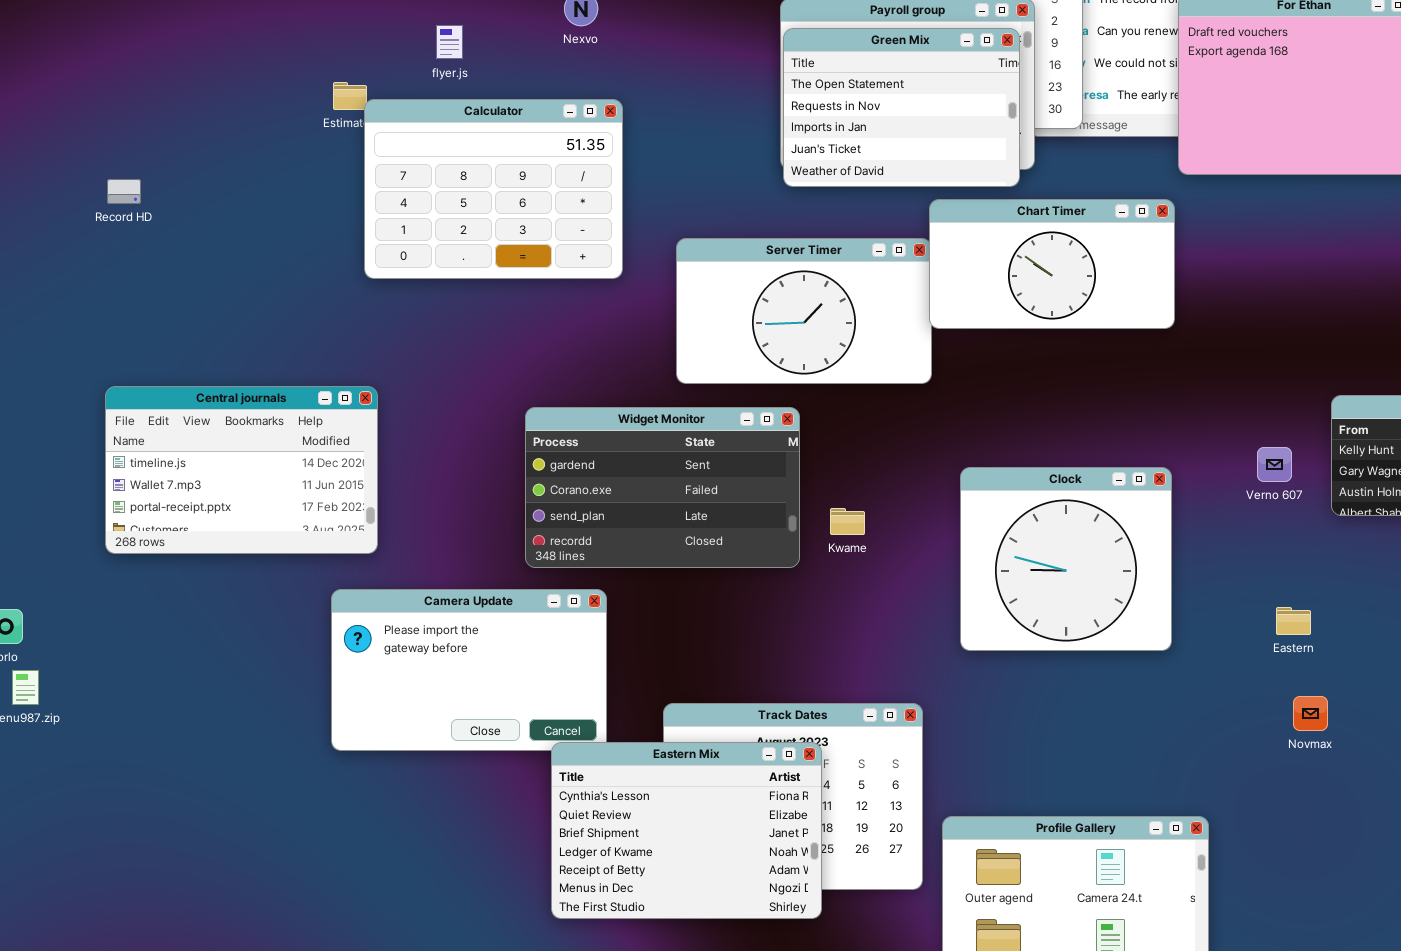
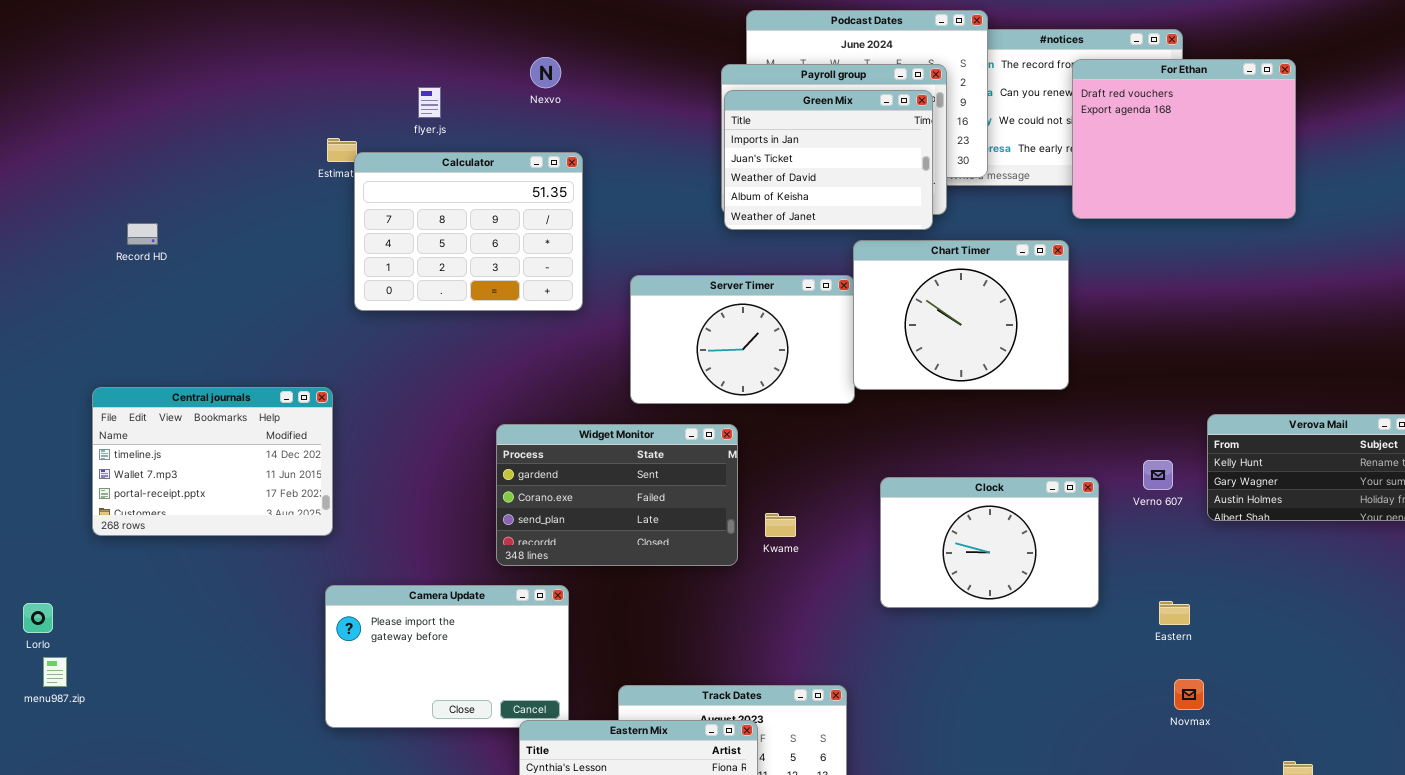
Green Mix: [783,28,1020,187] -> [724,90,933,230], scrolled down 2 rows
Chart Timer: [929,199,1175,329] -> [853,240,1069,390], resized
Central journals: [105,386,378,554] -> [92,387,333,536], moved
Clock: [960,467,1172,651] -> [880,477,1099,608], resized

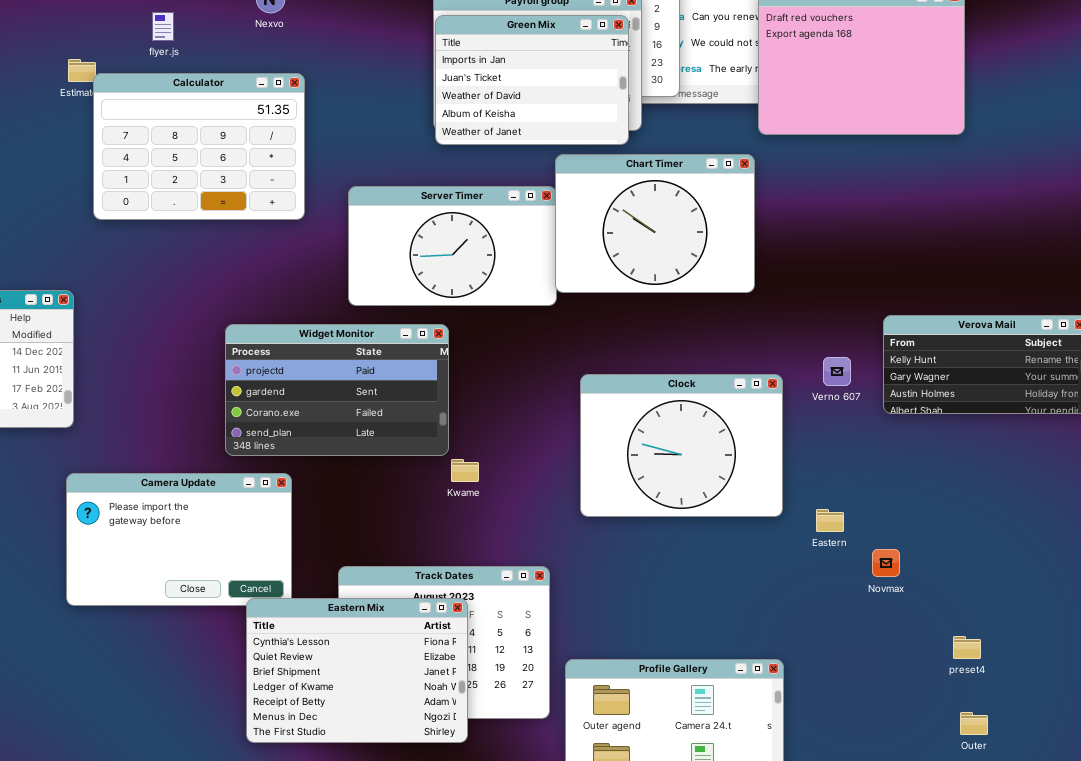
Widget Monitor: [496,424,738,566] -> [225,324,449,456], scrolled up 1 row
Clock: [880,477,1099,608] -> [580,374,783,517], resized
Kwame: [765,513,796,537] -> [451,459,479,482], moved
Eastern: [1159,601,1190,625] -> [816,509,844,532], moved
Novmax: [1174,679,1204,710] -> [872,549,900,577], moved

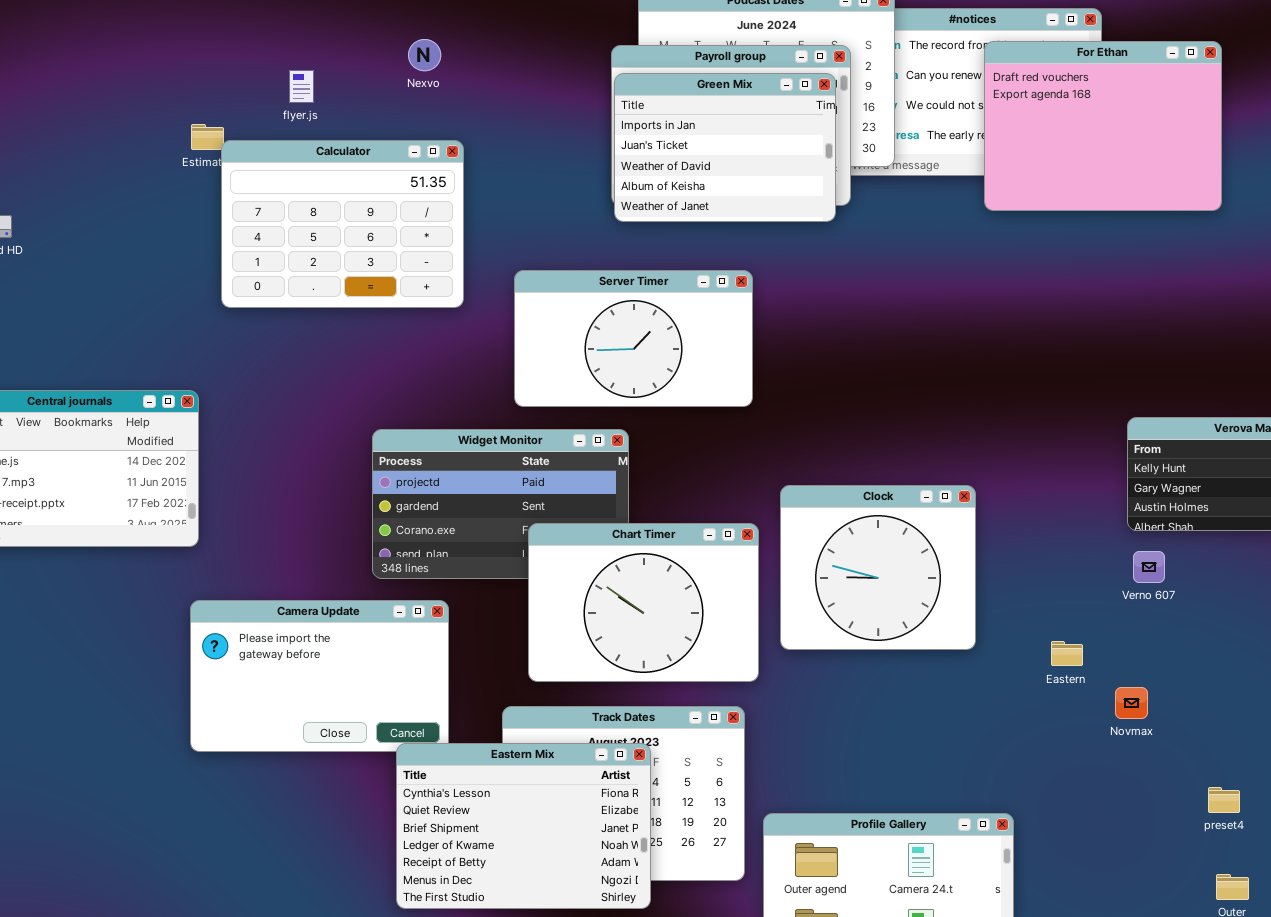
Chart Timer: [555,154,755,293] -> [528,523,759,682], moved
Verno 607: [823,357,851,386] -> [1133,551,1165,583], moved
Clock: [580,374,783,517] -> [780,485,976,650], resized

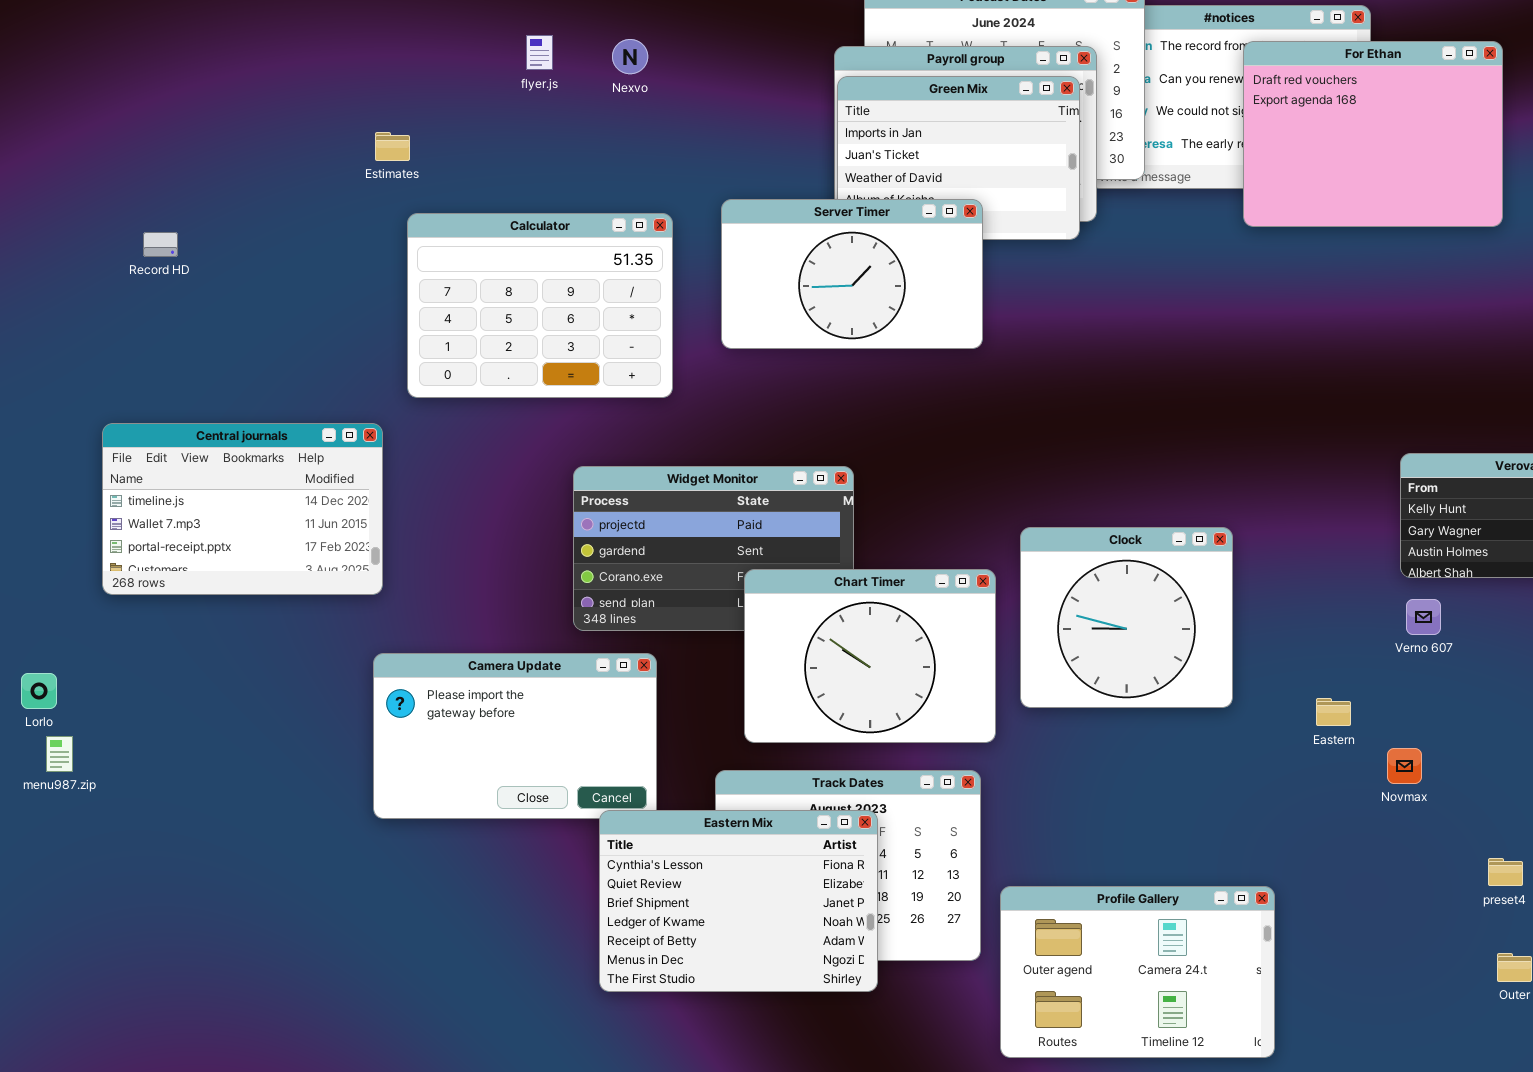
flyer.js: [289,70,314,103] -> [526,35,553,70], moved
Calculator: [221,140,464,308] -> [407,213,673,398], moved
Server Timer: [514,270,753,407] -> [721,199,983,349], moved

